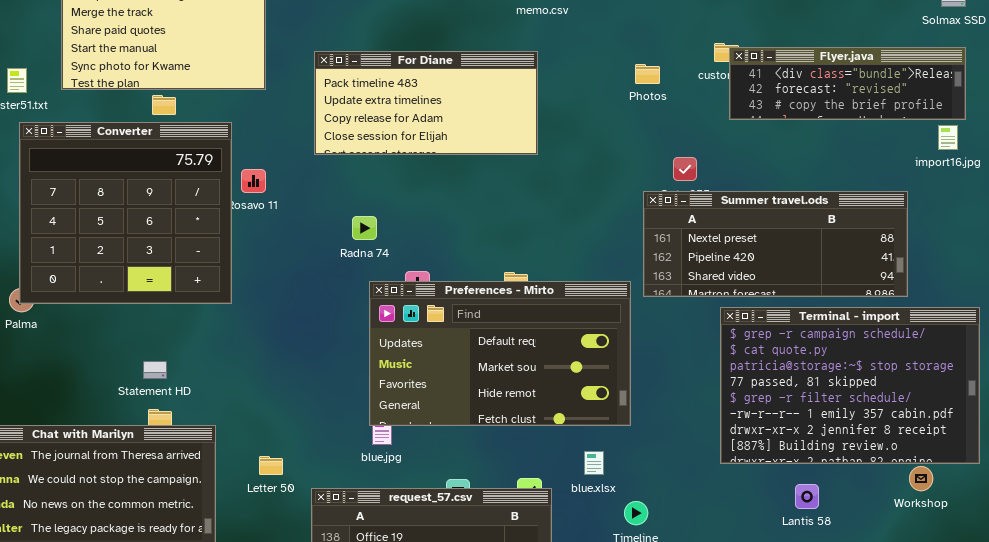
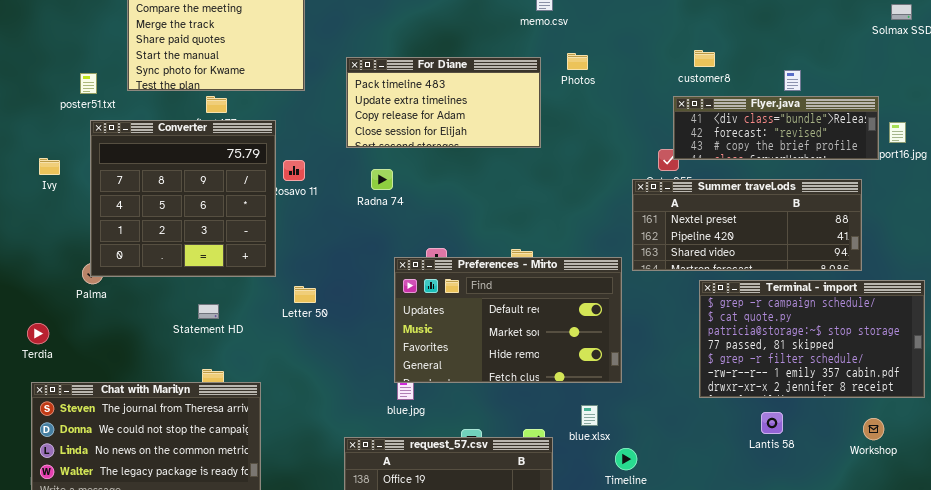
Flyer.java: [729,47,966,120] -> [673,96,879,160], moved
Photos: [635,64,660,84] -> [567,53,588,70], moved
Radna 74: [352,216,377,240] -> [371,169,393,190], moved
Terminal - import: [720,307,980,464] -> [699,280,925,398], resized
Statement HD: [143,361,167,379] -> [198,304,219,319], moved
Letter 50: [259,456,283,475] -> [294,286,316,303], moved
Lantis 58: [795,484,819,509] -> [761,412,783,434], moved

